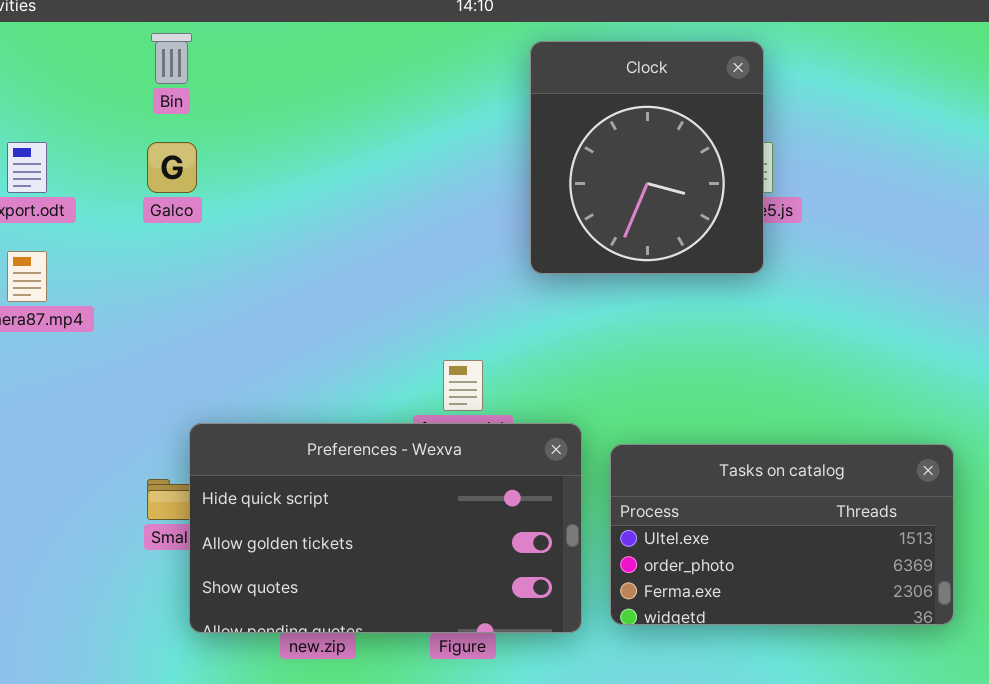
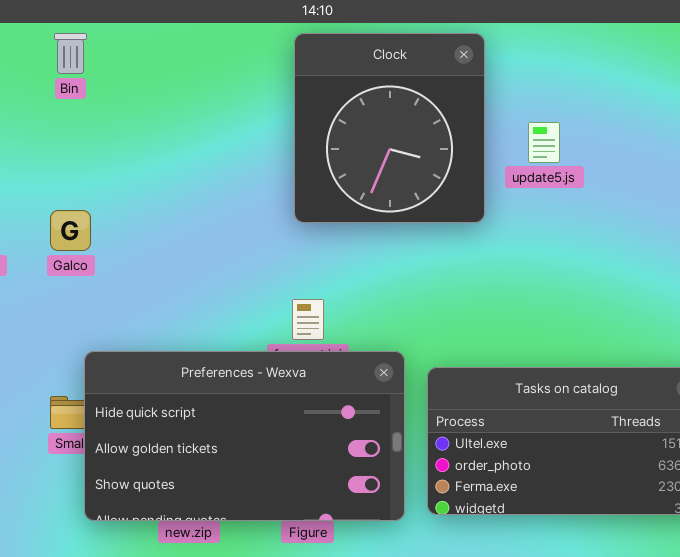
Clock: [530,41,764,274] -> [294,33,485,223], moved
Galco: [147,142,197,193] -> [50,210,91,251], moved

